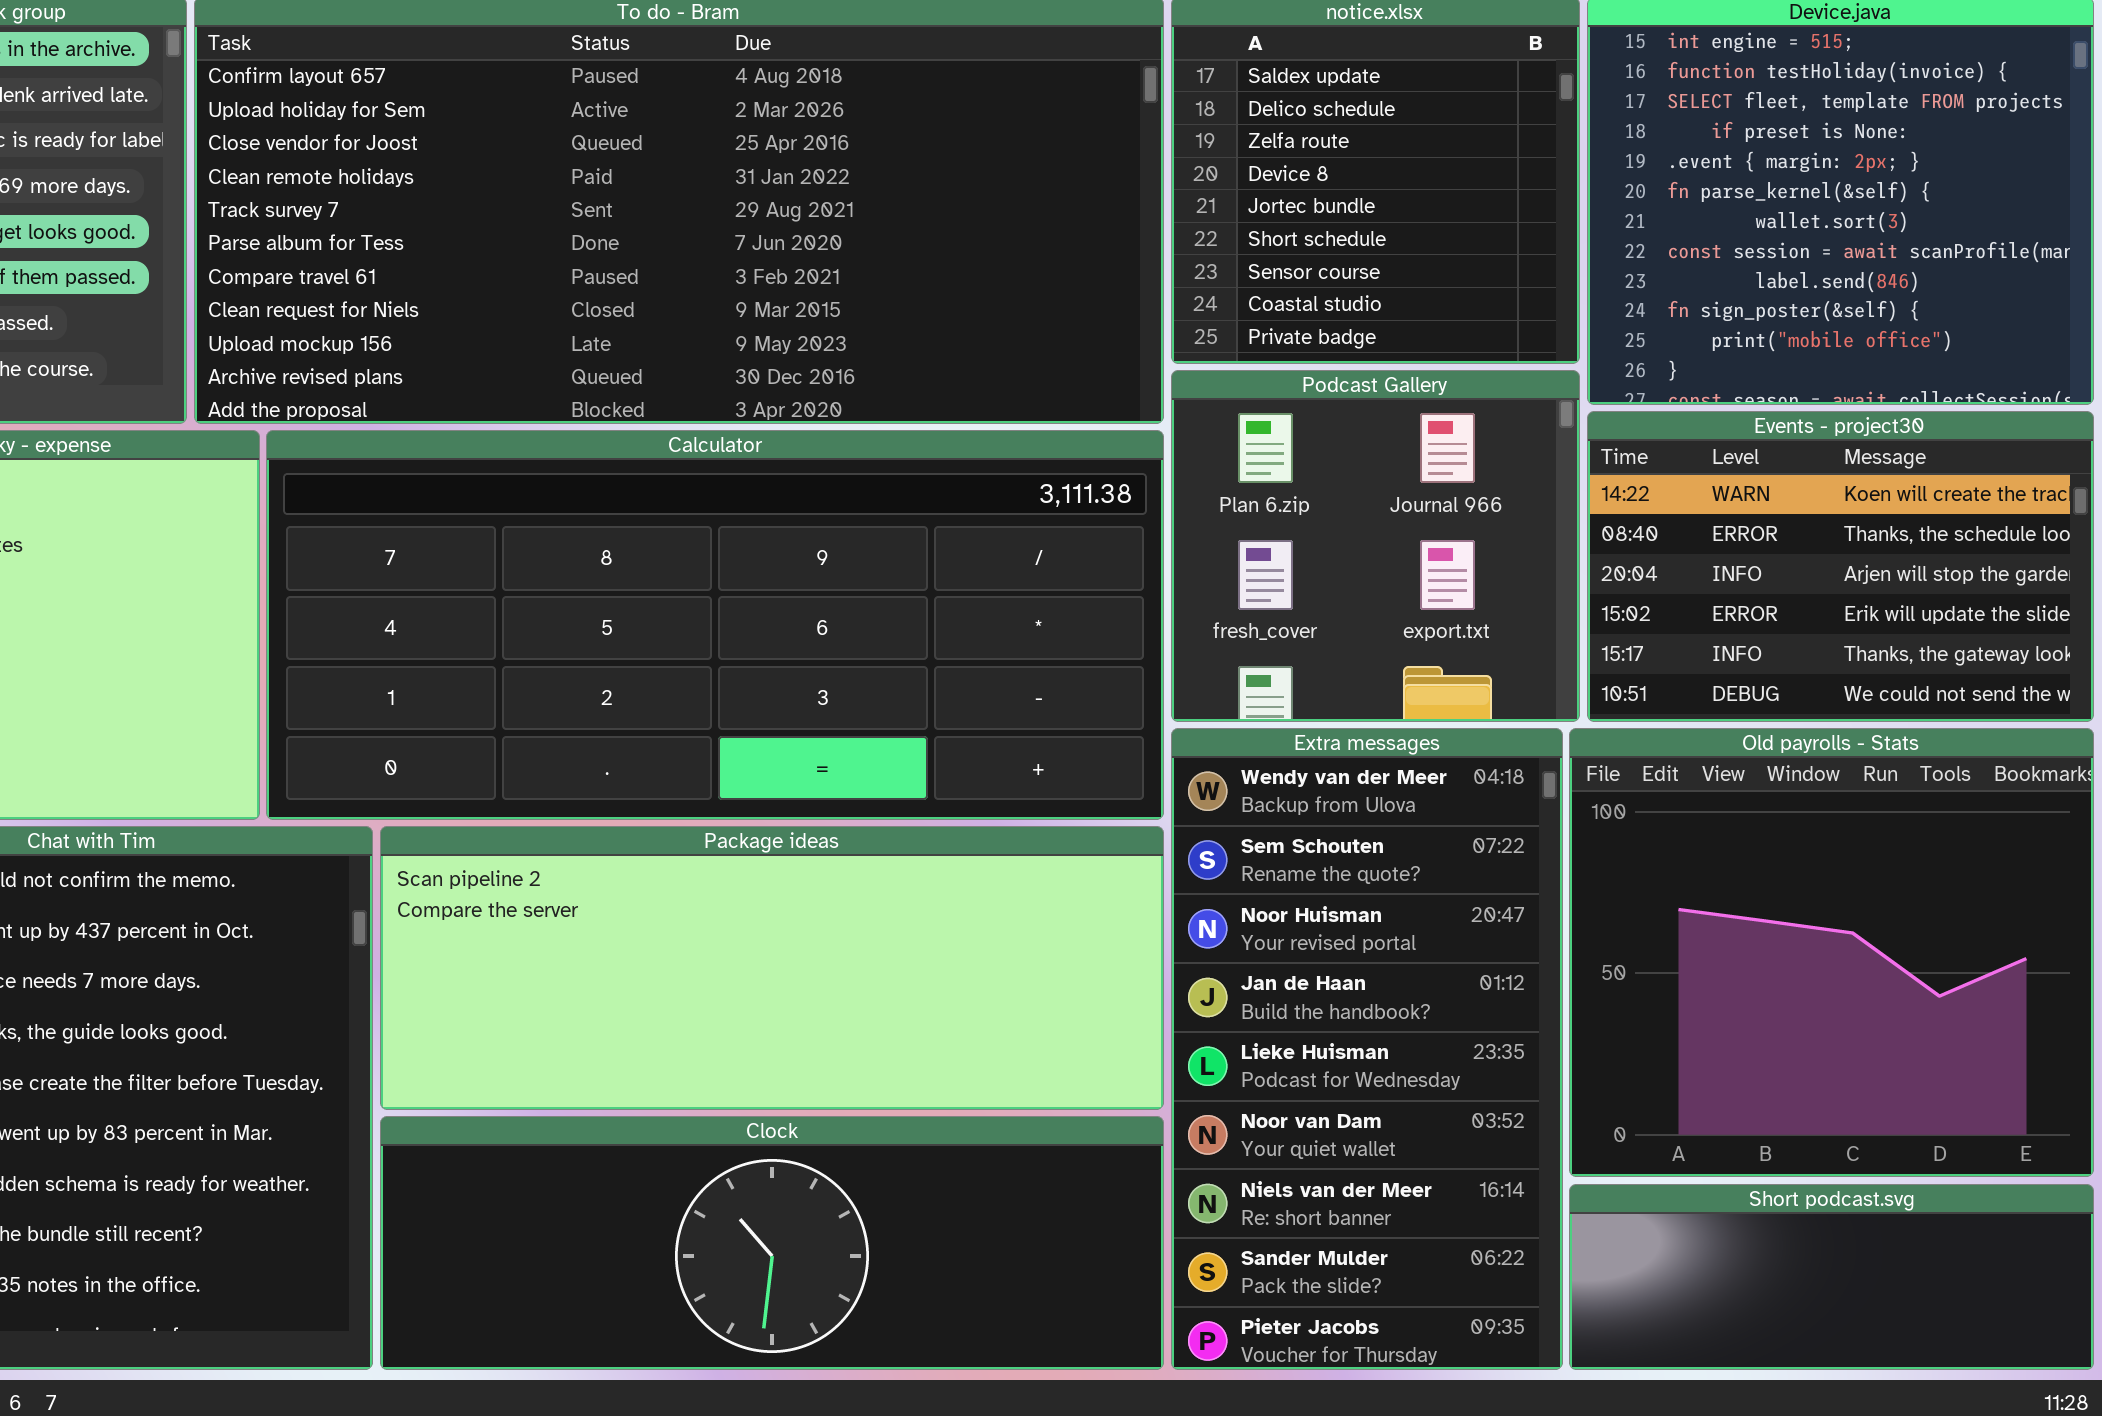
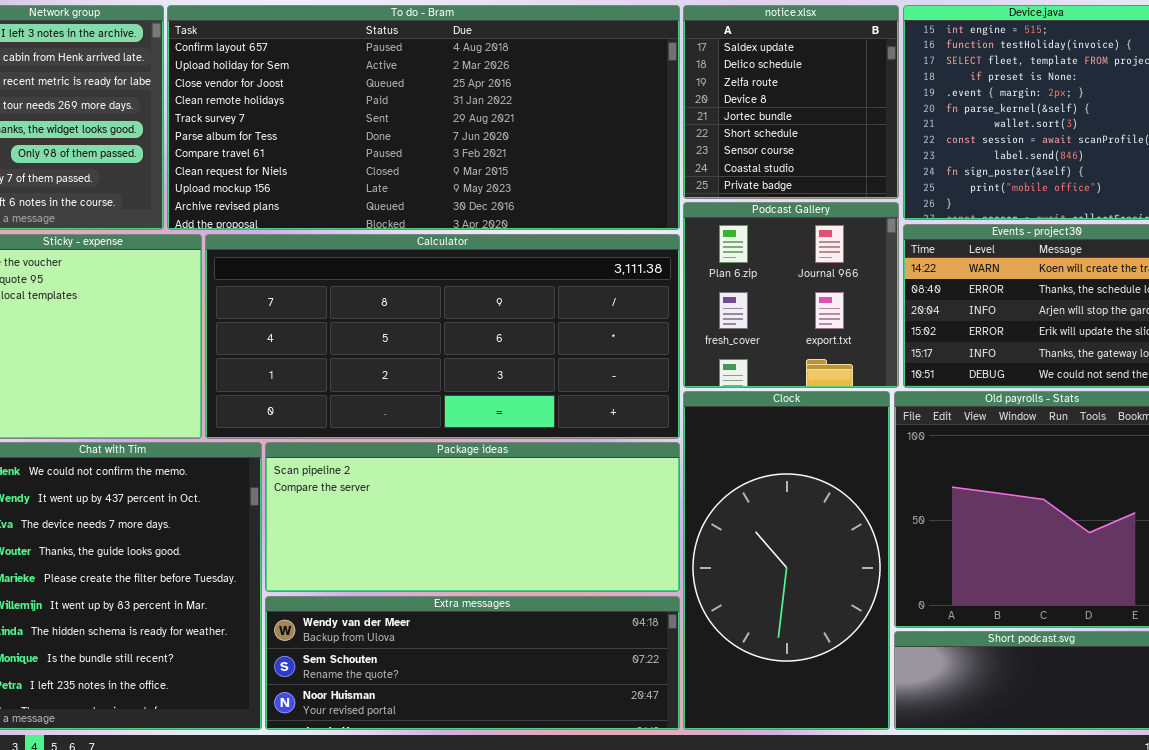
Extra messages: [1171,728,1563,1370] -> [265,596,680,730], moved, resized
Clock: [380,1116,1164,1370] -> [683,391,890,730], moved, resized

